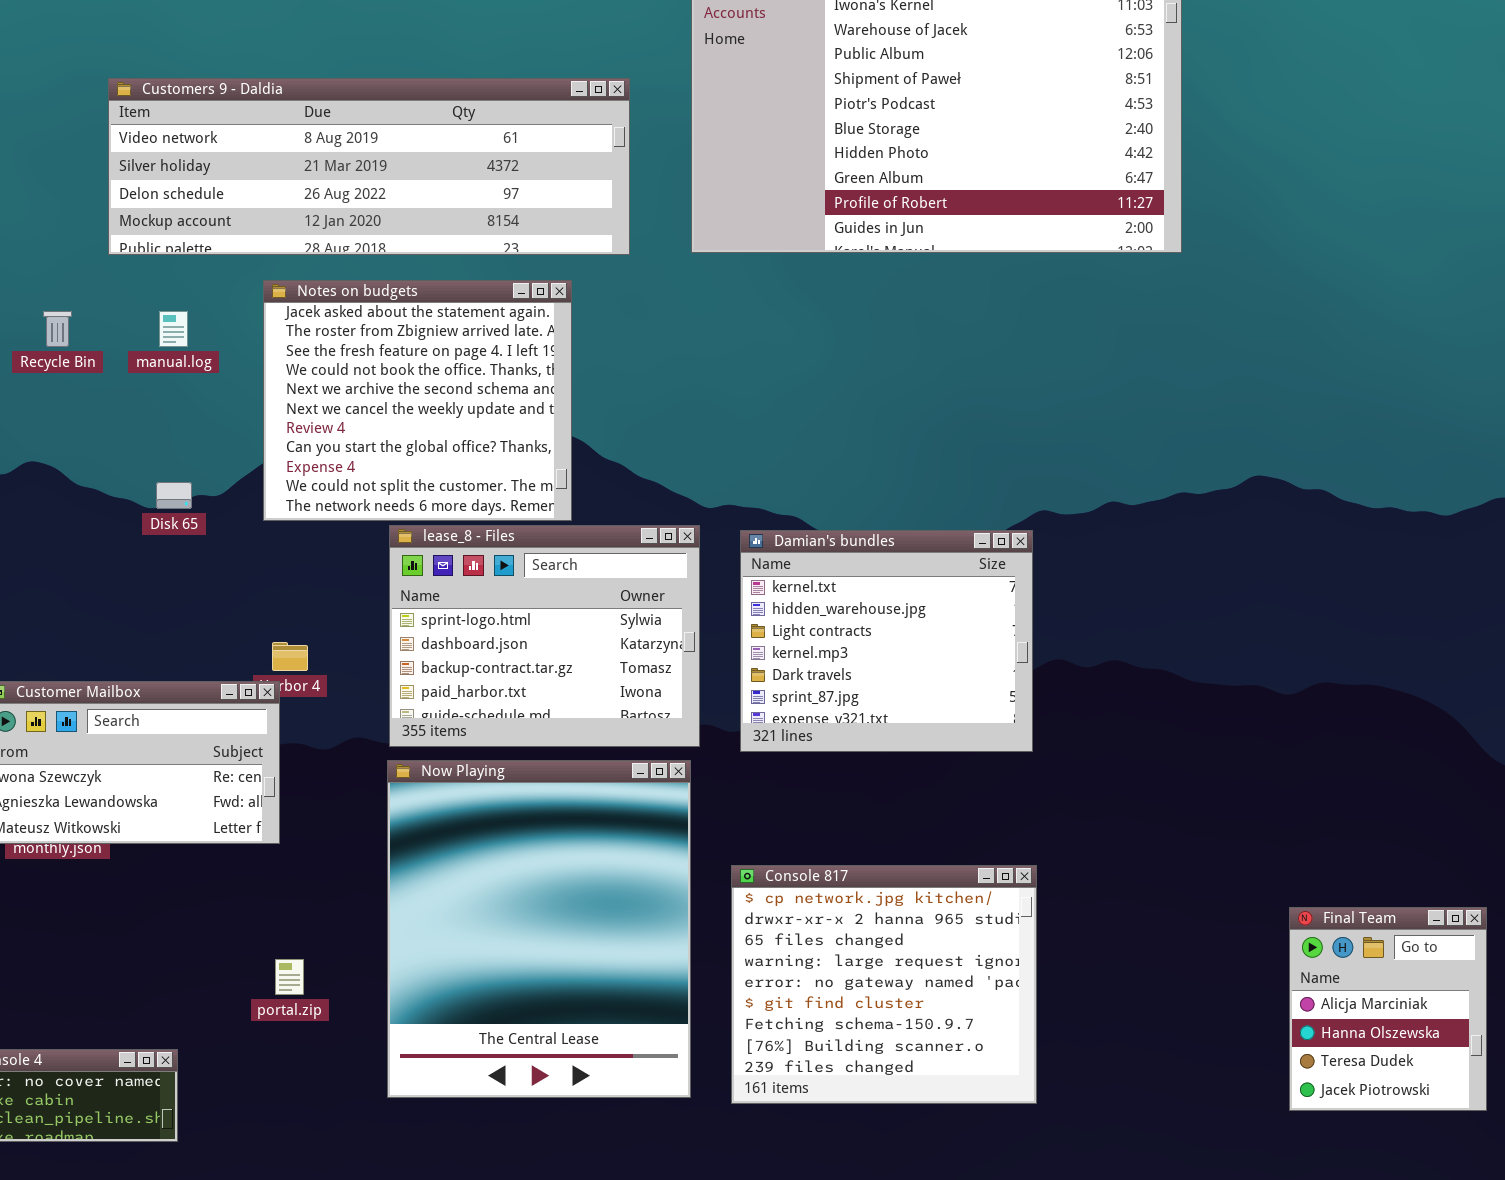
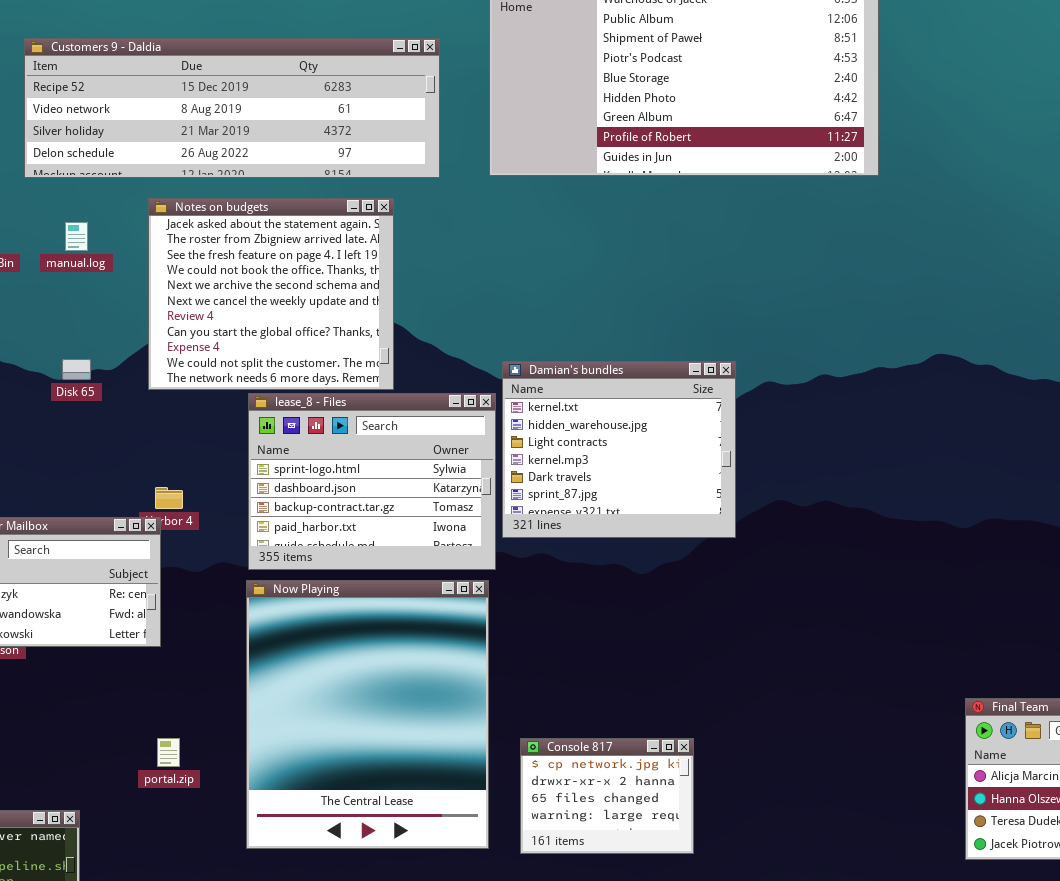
Customers 9 - Daldia: [108,78,630,255] -> [24,38,440,178], scrolled up 1 row
Damian's bundles: [740,530,1033,752] -> [502,361,736,538], moved
Console 817: [731,865,1037,1104] -> [520,738,694,854], resized

